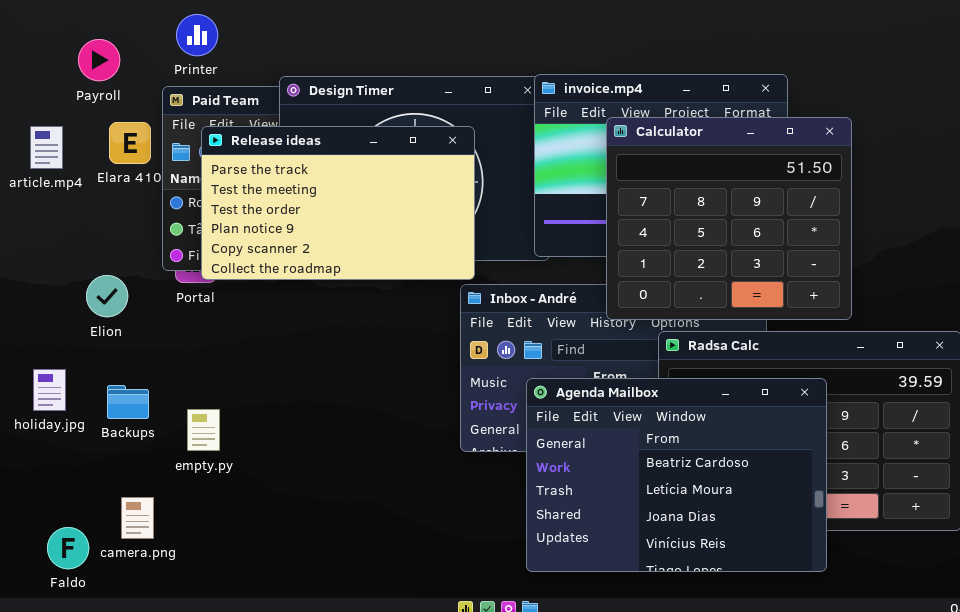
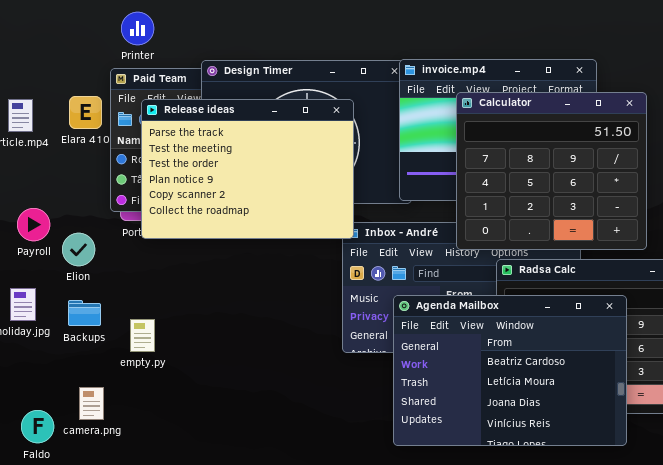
Payroll: [78,39,120,81] -> [17,208,50,241], moved
Release ideas: [201,126,475,280] -> [141,99,354,239], resized
Elion: [86,275,128,317] -> [62,233,95,266], moved

